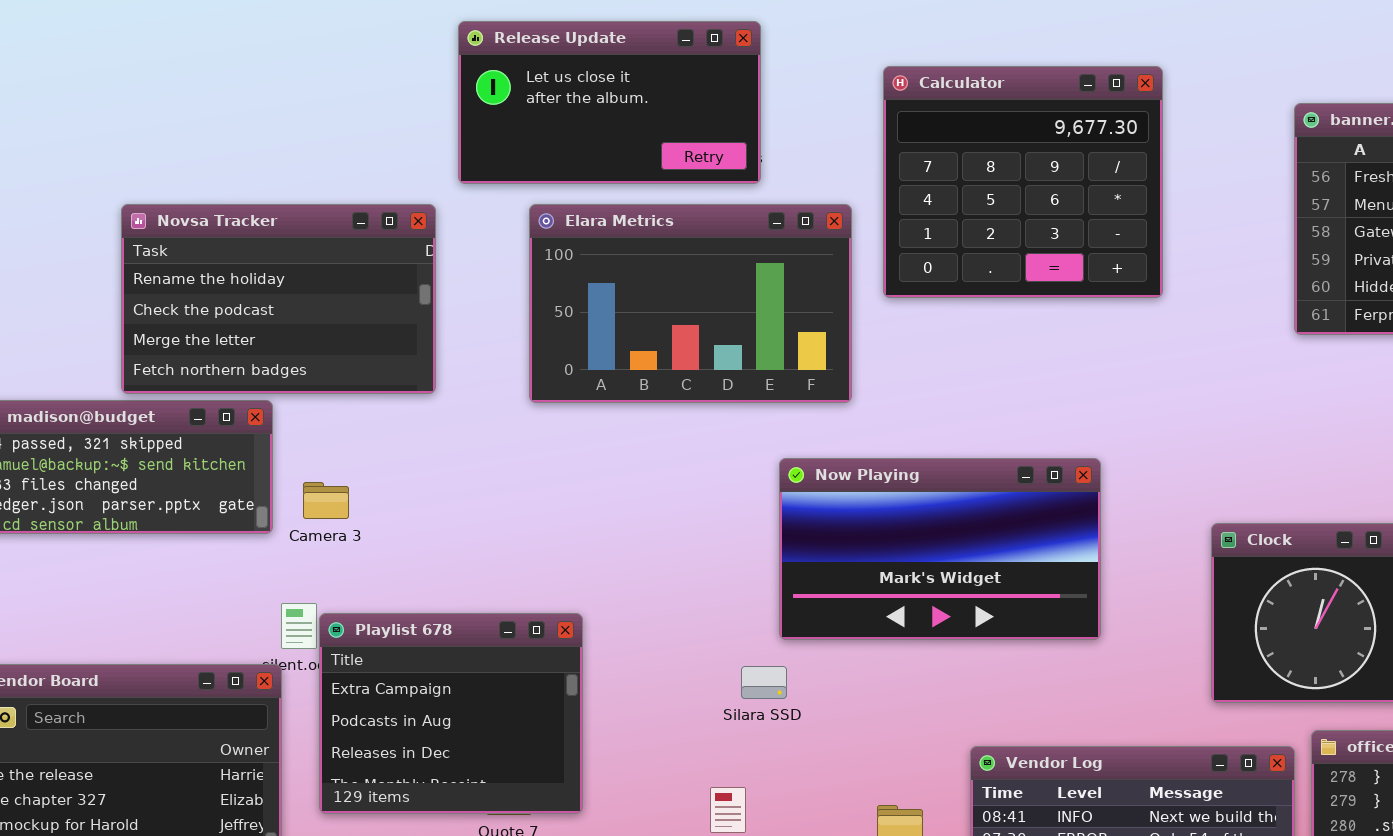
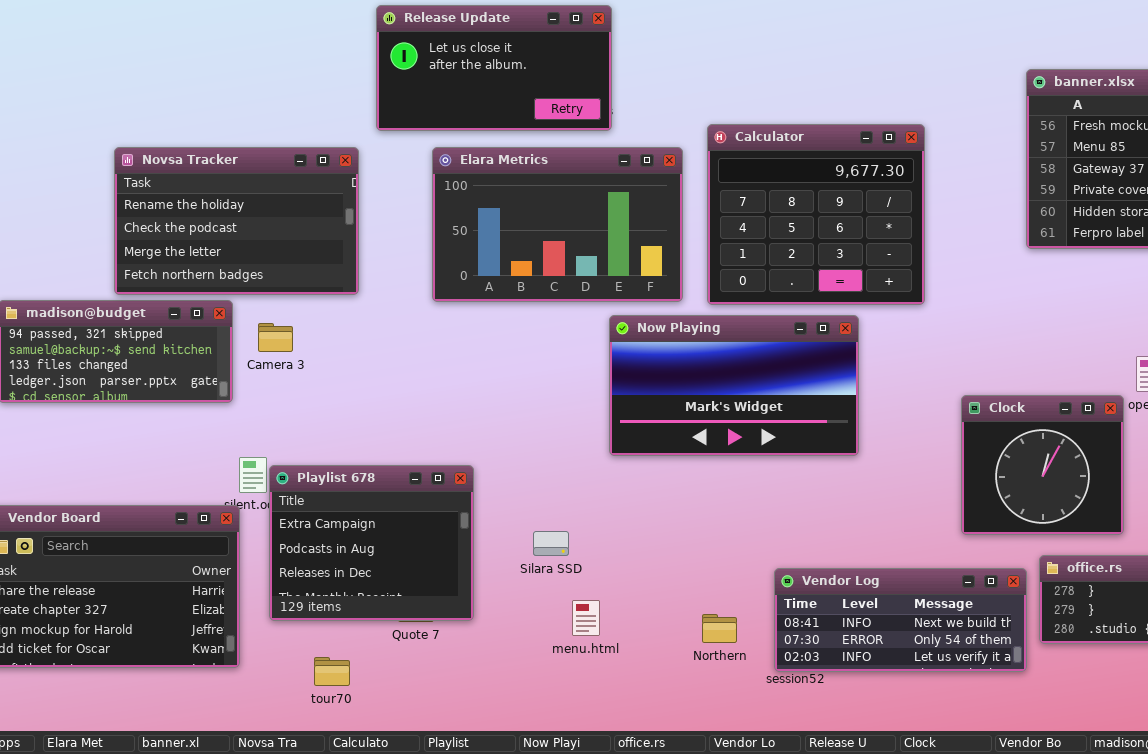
Calculator: [883,66,1163,298] -> [707,124,925,305], moved
Now Playing: [779,458,1101,640] -> [609,315,859,456], moved
Camera 3: [303,482,349,519] -> [258,323,293,352], moved
Silara SSD: [741,666,787,699] -> [533,531,569,556], moved

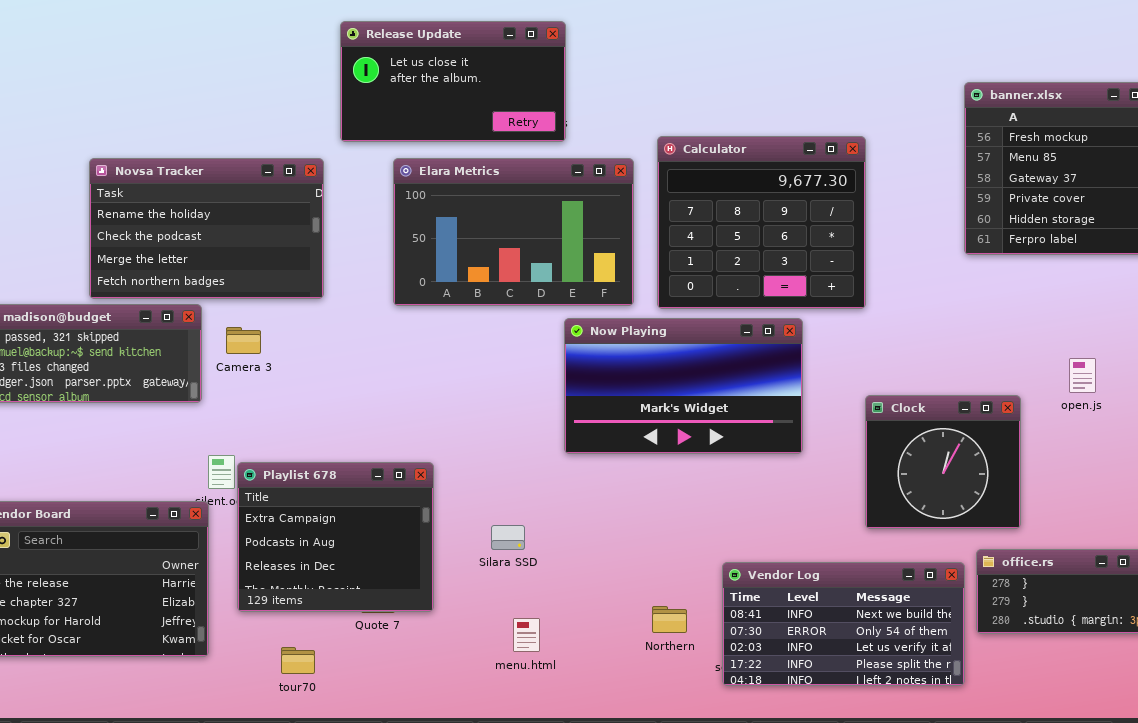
Clock: [961,395,1124,535] -> [865,395,1021,529], moved
Vendor Log: [774,568,1027,672] -> [722,562,965,686], resized
menu.html: [572,600,600,636] -> [513,618,540,652], moved

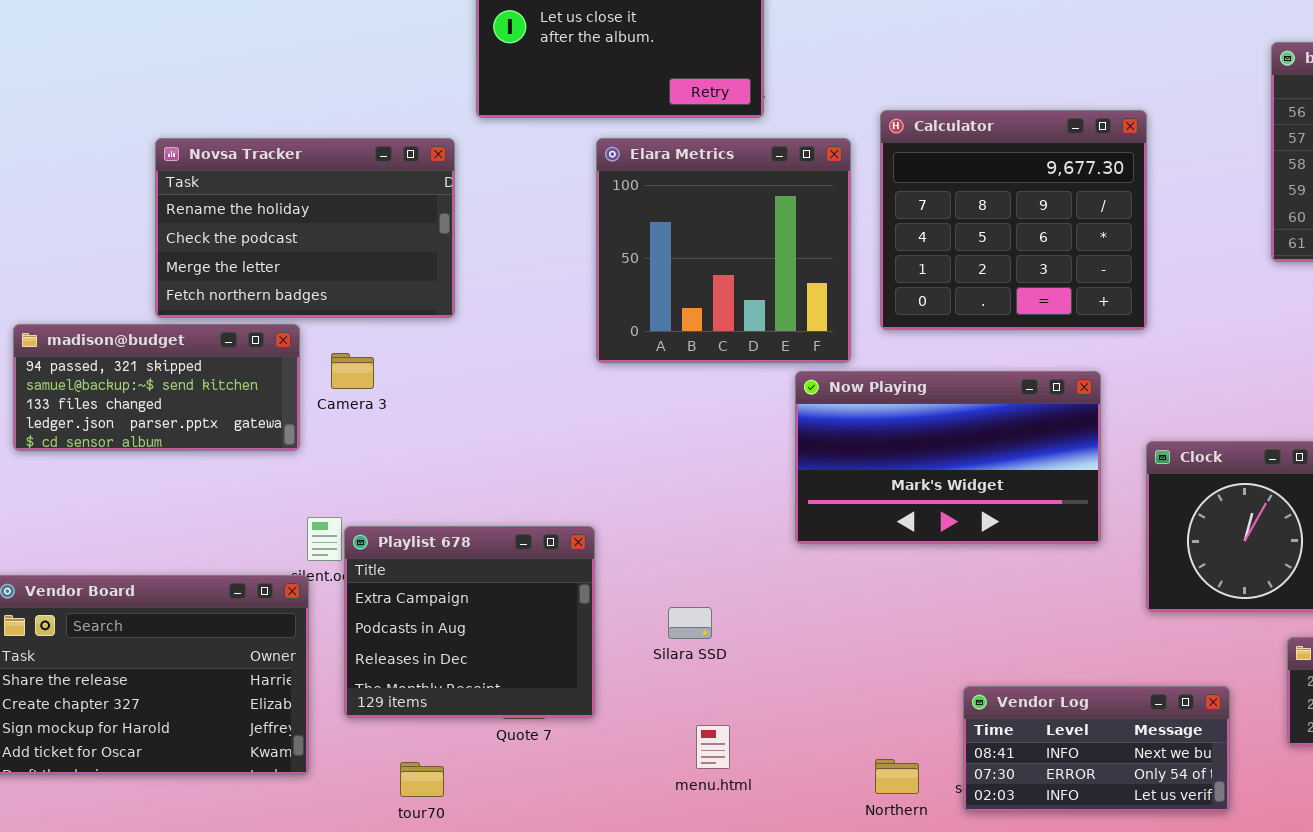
Elara Metrics: [393,158,634,306] -> [596,138,851,363], resized
Now Playing: [564,318,803,454] -> [795,371,1101,544], moved
Vendor Log: [722,562,965,686] -> [963,686,1230,812], resized
Northern: [652,606,687,633] -> [875,759,919,794], moved

